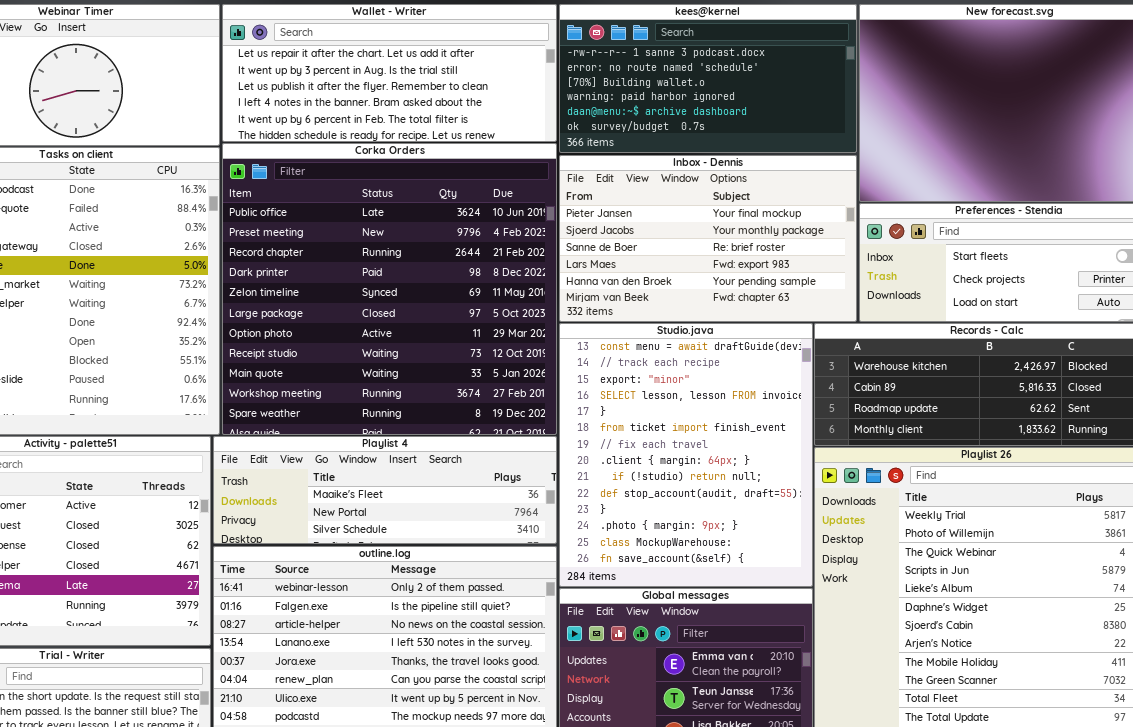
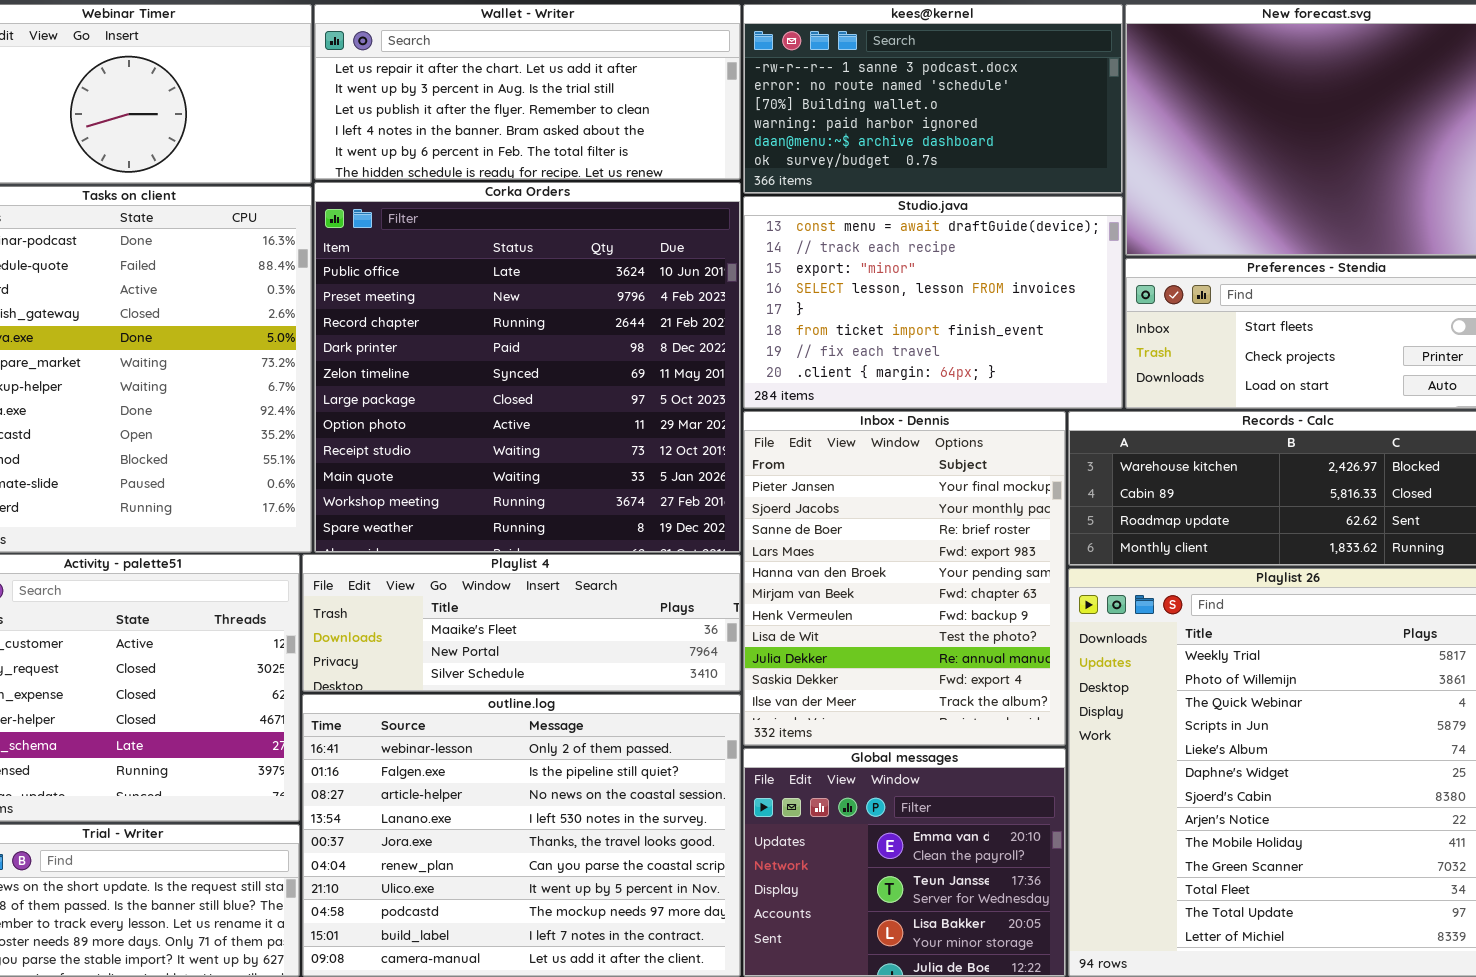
Inbox - Dennis: [559,155,857,322] -> [743,411,1066,746], moved, resized
Studio.java: [559,323,813,587] -> [743,196,1123,409], moved, resized

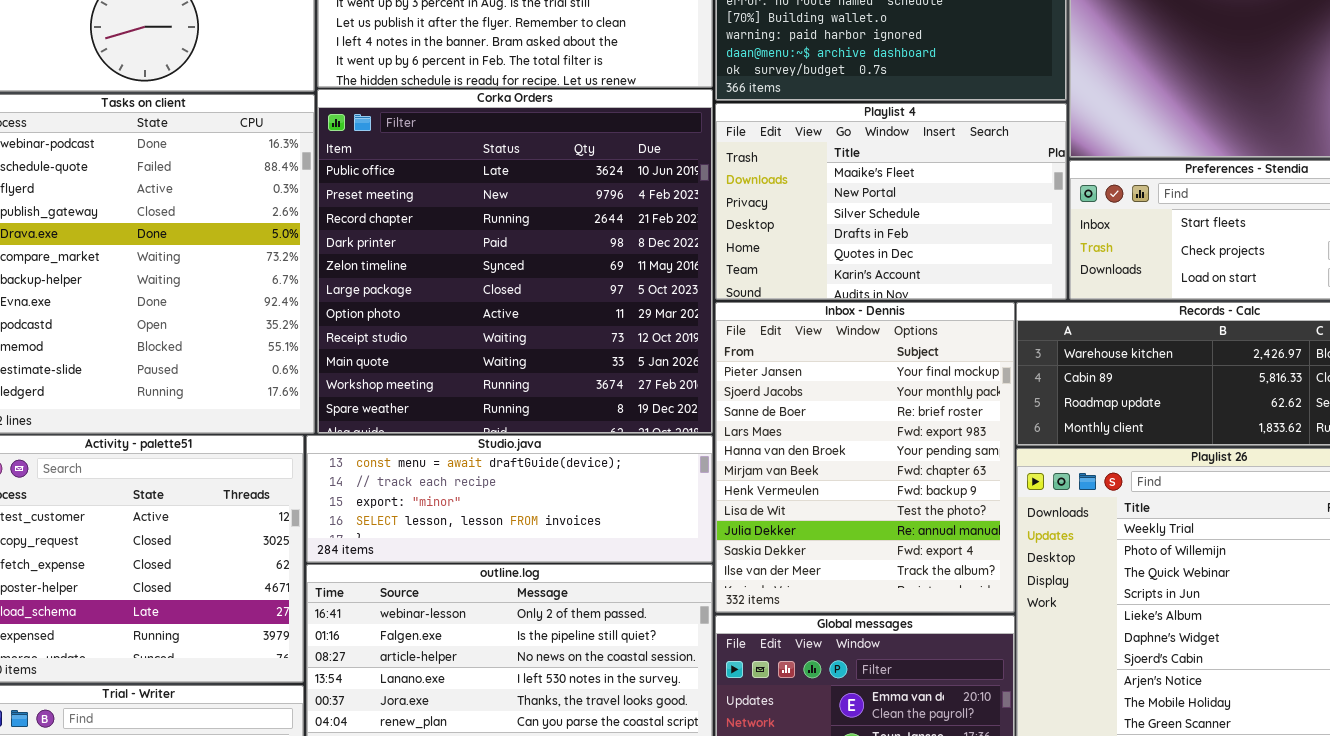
Studio.java: [743,196,1123,409] -> [306,435,713,563], moved, resized
Playlist 4: [302,554,741,692] -> [715,103,1067,300], moved, resized

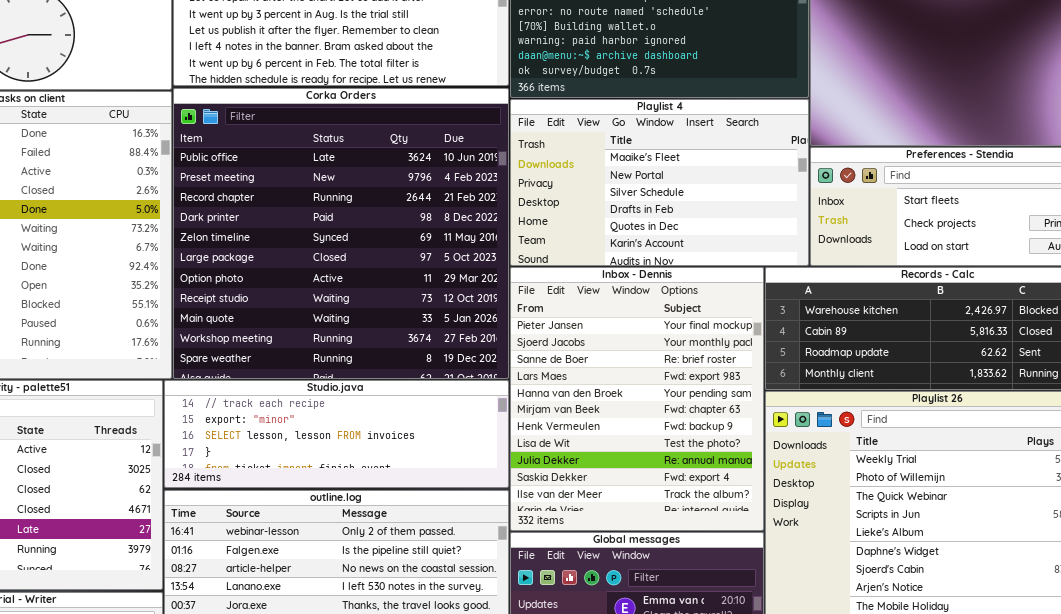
Studio.java: [306,435,713,563] -> [164,380,509,488], scrolled down 1 row

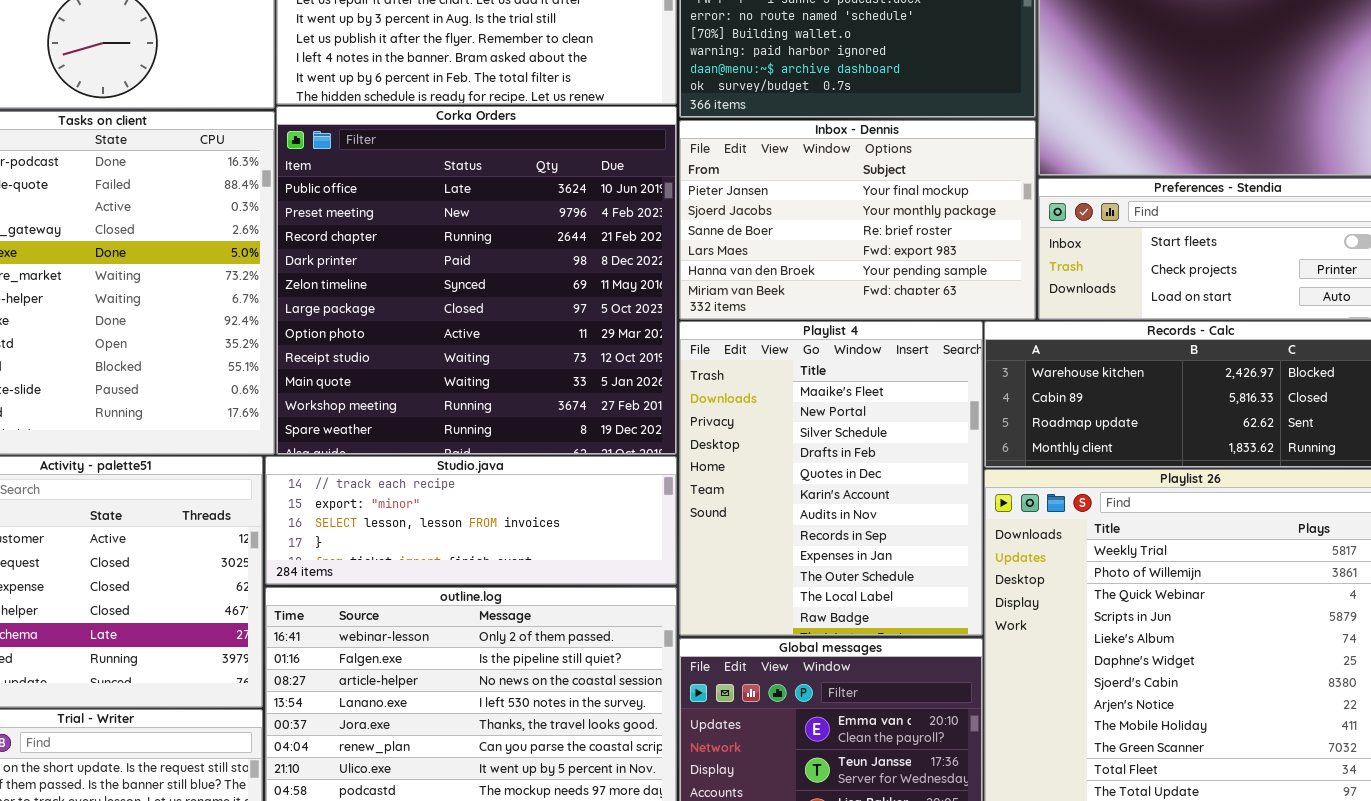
Playlist 4: [510,99,809,266] -> [679,321,983,636], moved, resized
Inbox - Dennis: [510,267,764,531] -> [679,120,1036,320], moved, resized

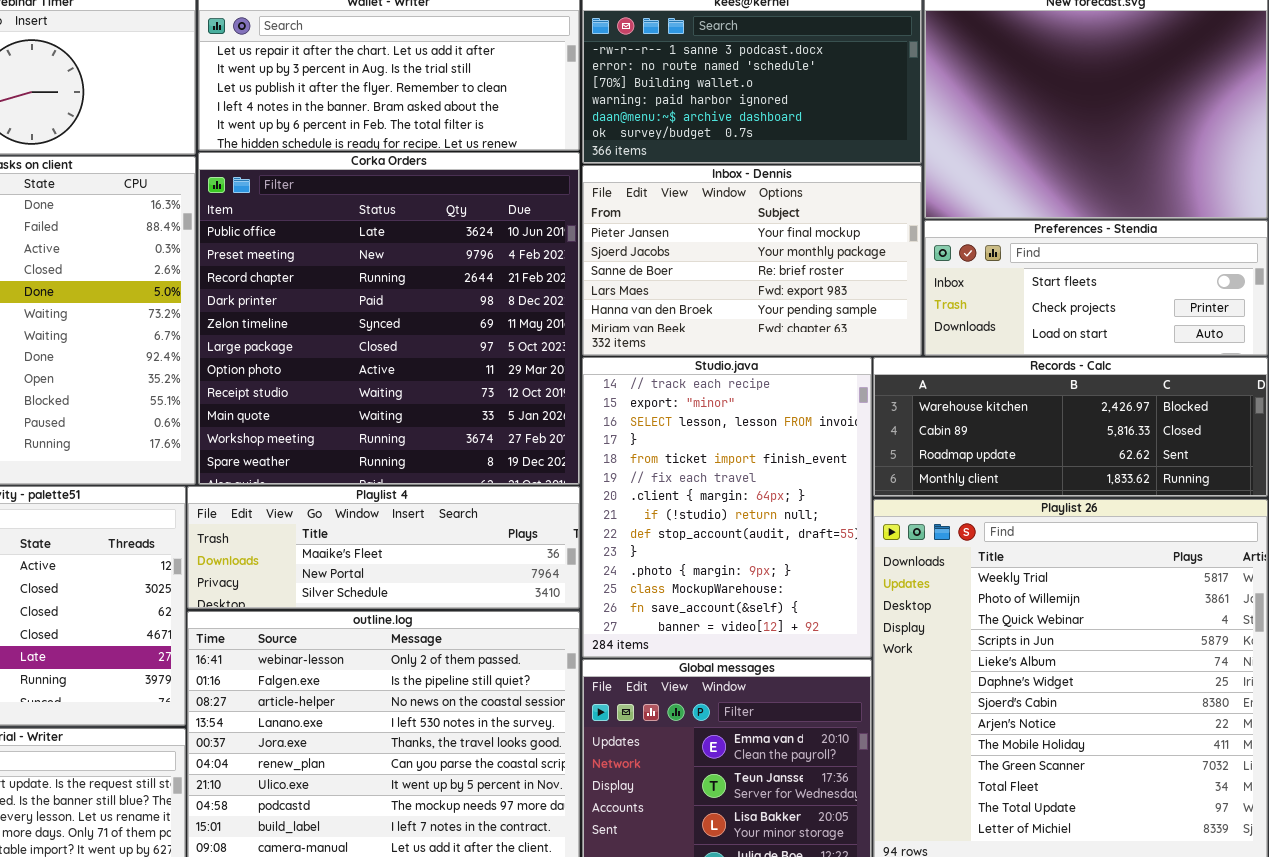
Playlist 4: [679,321,983,636] -> [187,486,580,609], moved, resized
Studio.java: [265,456,677,585] -> [582,357,872,658], moved, resized

